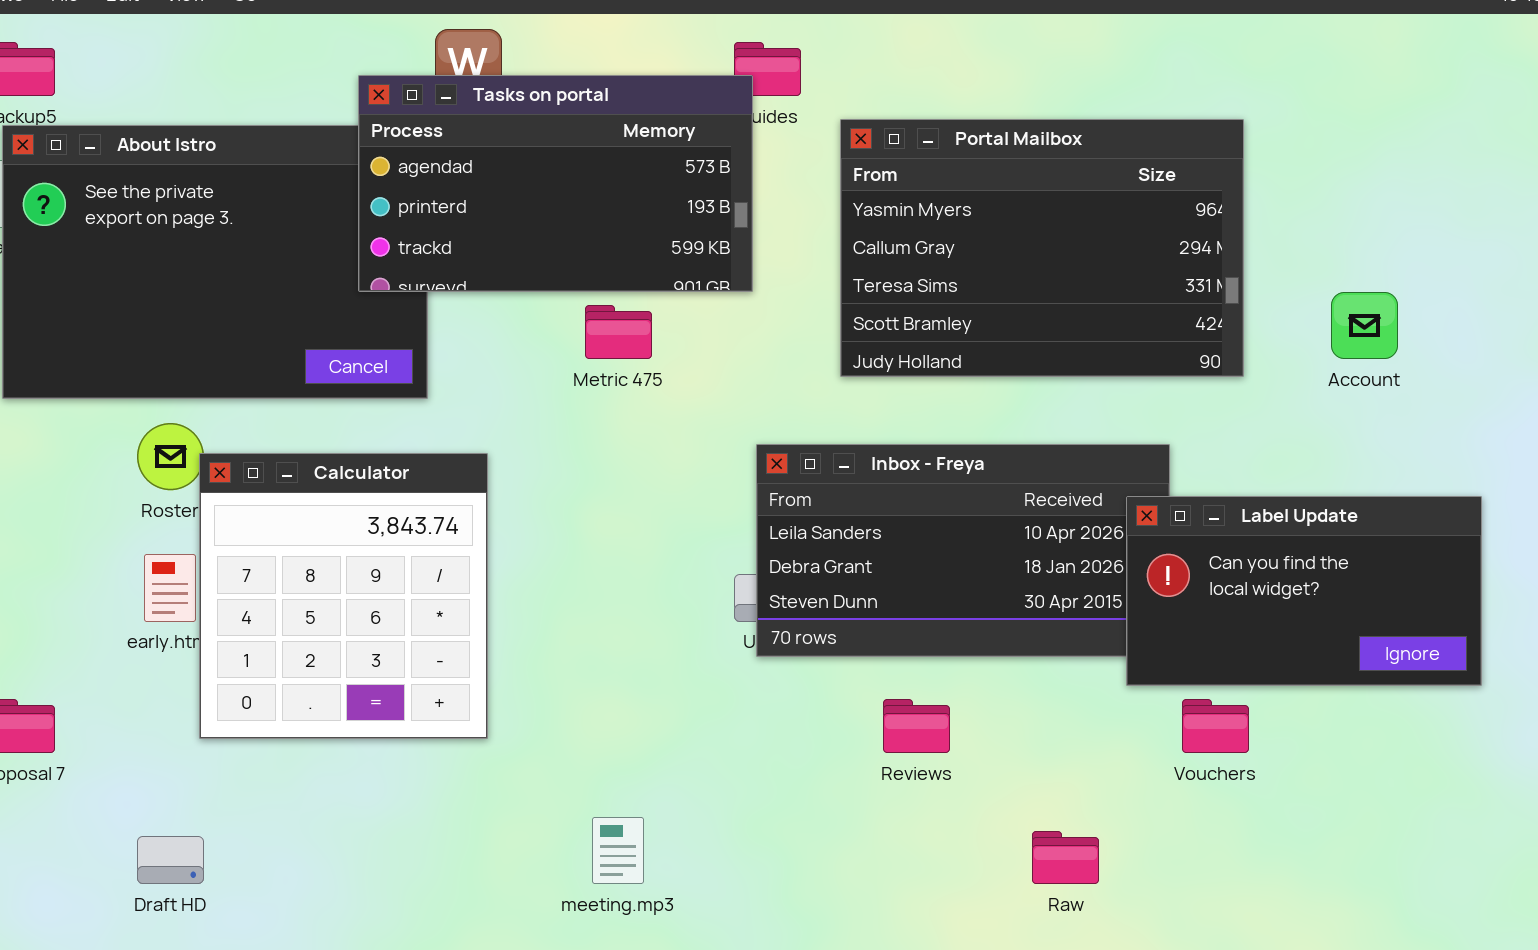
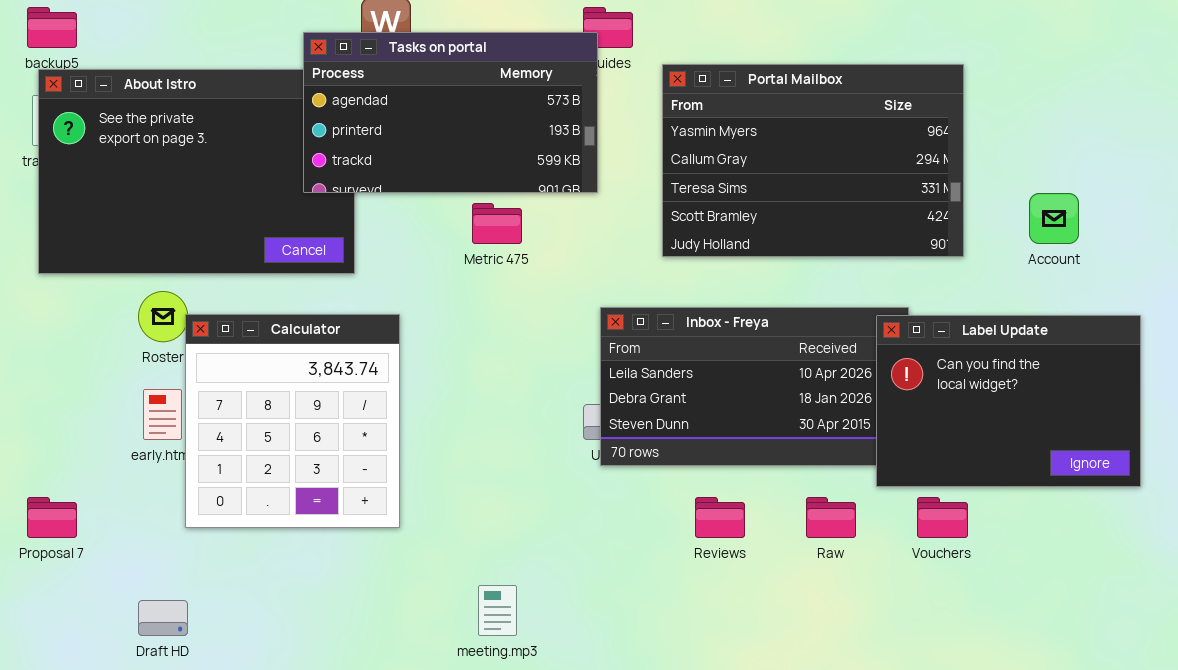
Label Update: [1126,496,1482,686] -> [876,315,1141,487], resized
Raw: [1032,831,1099,884] -> [806,497,856,538], moved

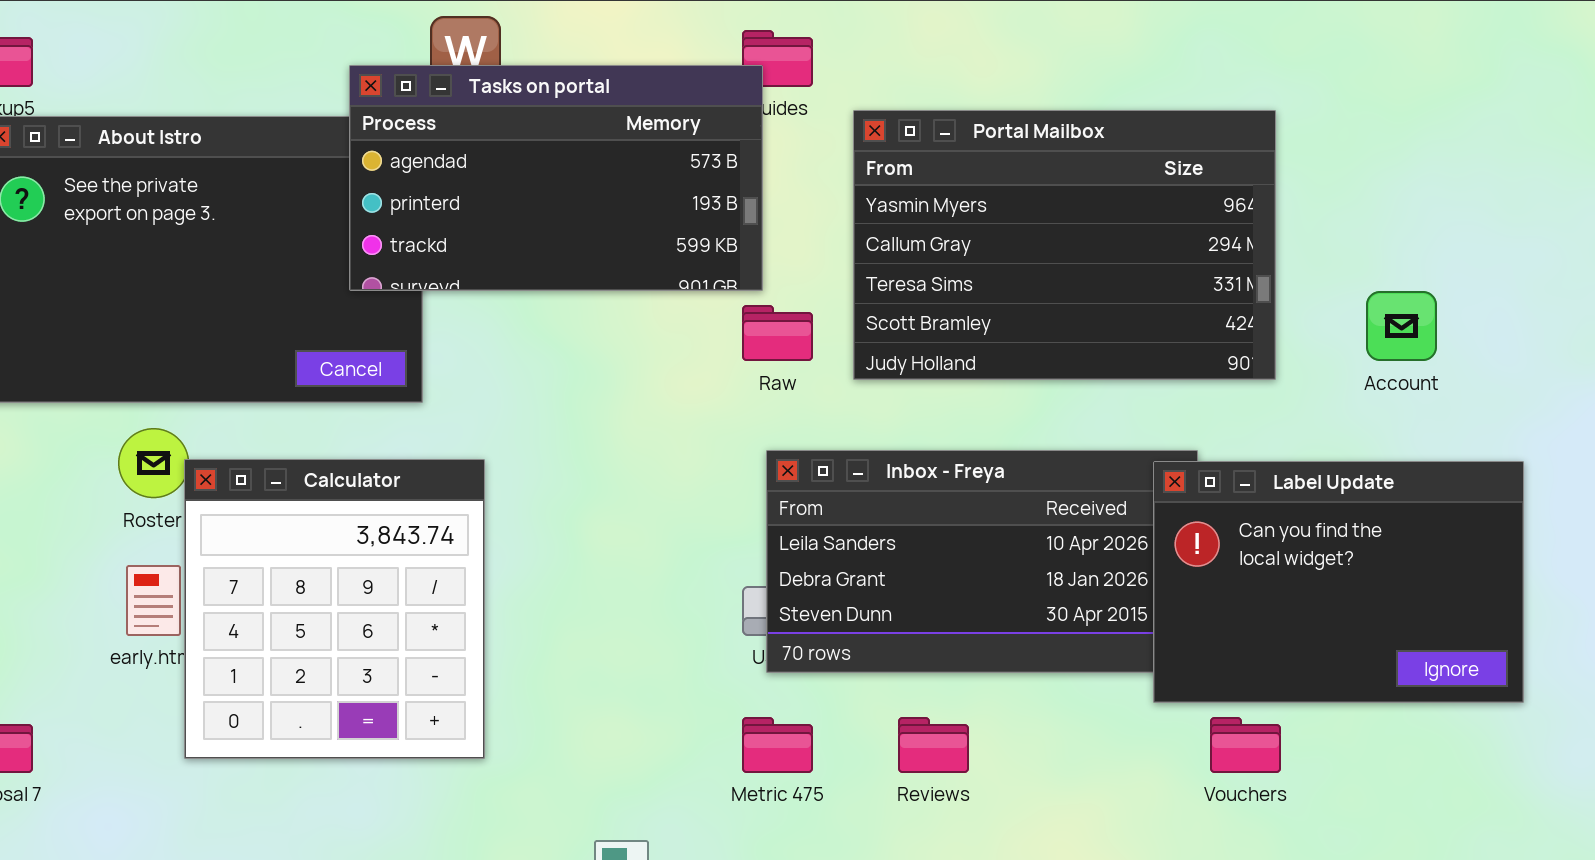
Metric 475: [472,203,522,244] -> [742,717,813,773], moved
Raw: [806,497,856,538] -> [742,305,813,361], moved

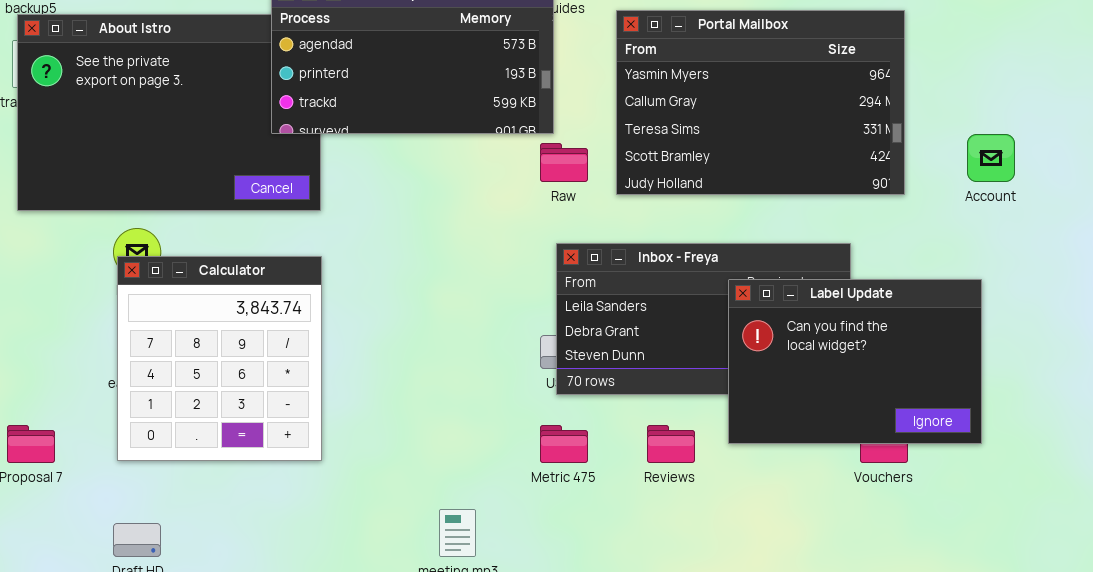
Calculator: [184,459,485,759] -> [117,256,322,461], moved
Label Update: [1153,461,1524,703] -> [728,279,982,444], moved

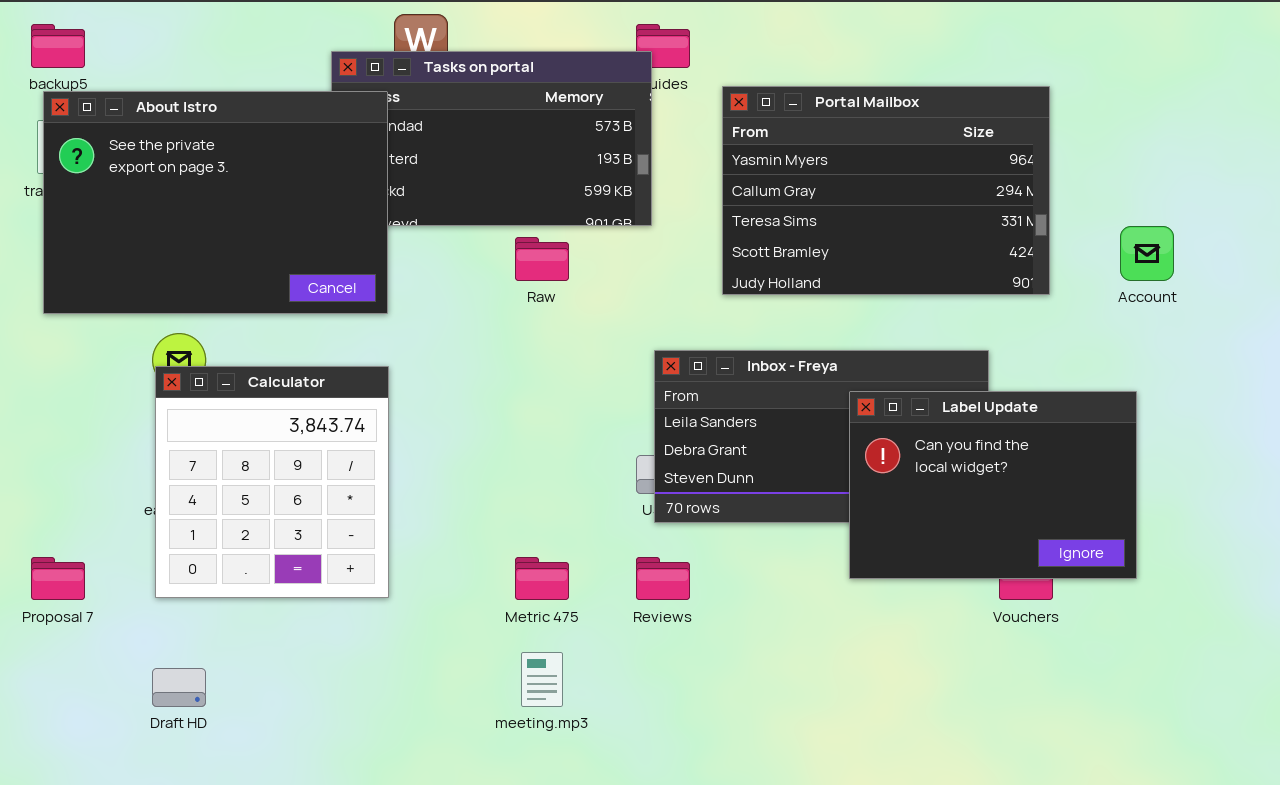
About Istro: [17,14,321,211] -> [43,91,388,314], raised
Raw: [540,143,588,182] -> [515,237,569,281], moved
Metric 475: [540,425,588,463] -> [515,557,569,600], moved
Reviews: [647,425,695,463] -> [636,557,690,600], moved

